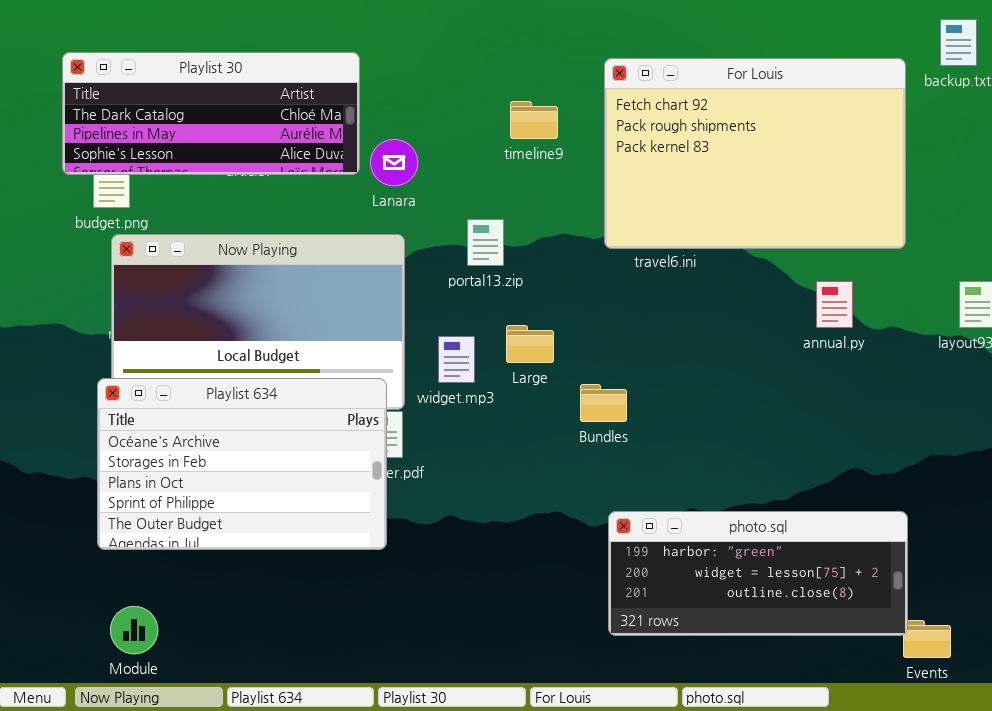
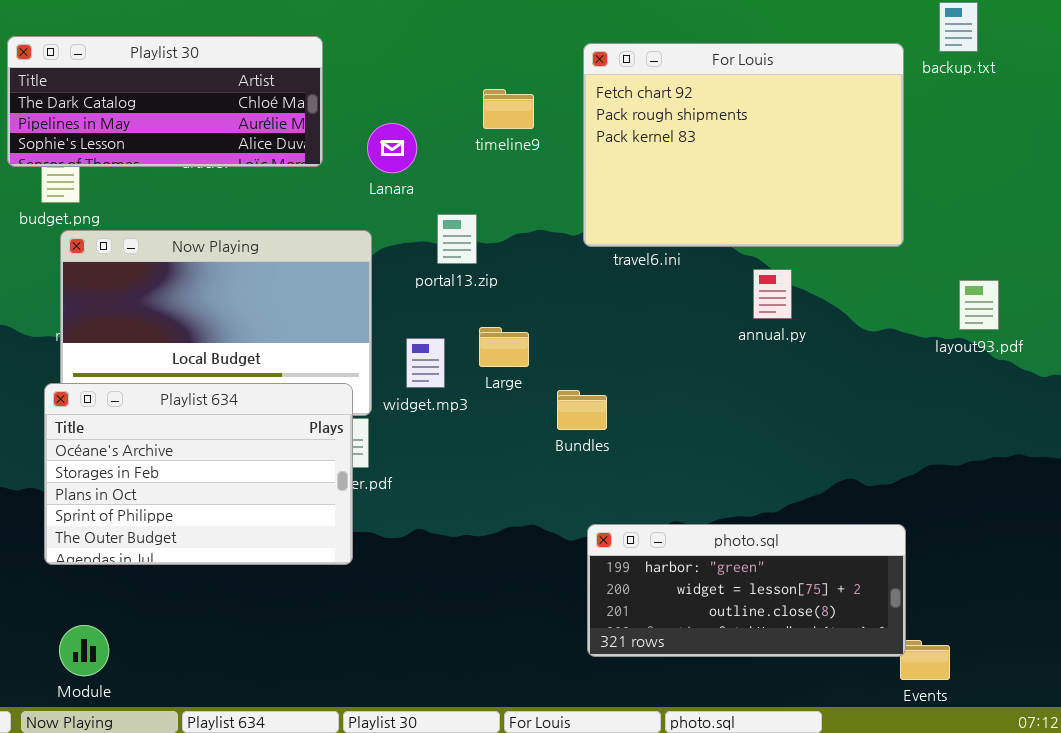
Lanara: [370,139,418,186] -> [367,123,417,173], moved
annual.py: [816,281,853,328] -> [753,269,792,319], moved

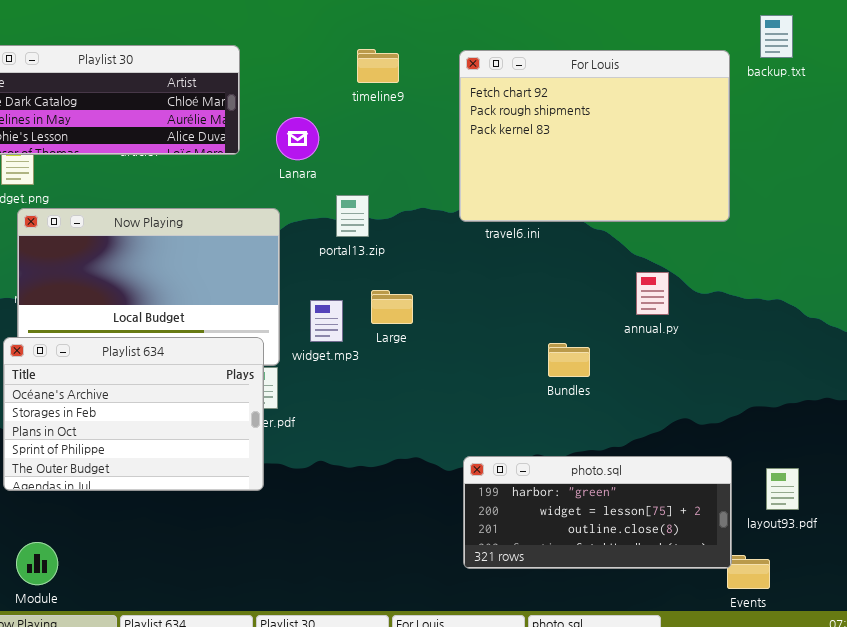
timeline9: [483,89,534,129] -> [357,49,399,83], moved
annual.py: [753,269,792,319] -> [636,272,669,315], moved
layout93.pdf: [959,280,999,330] -> [766,468,799,510], moved
Bundles: [557,390,607,430] -> [548,343,590,377], moved

